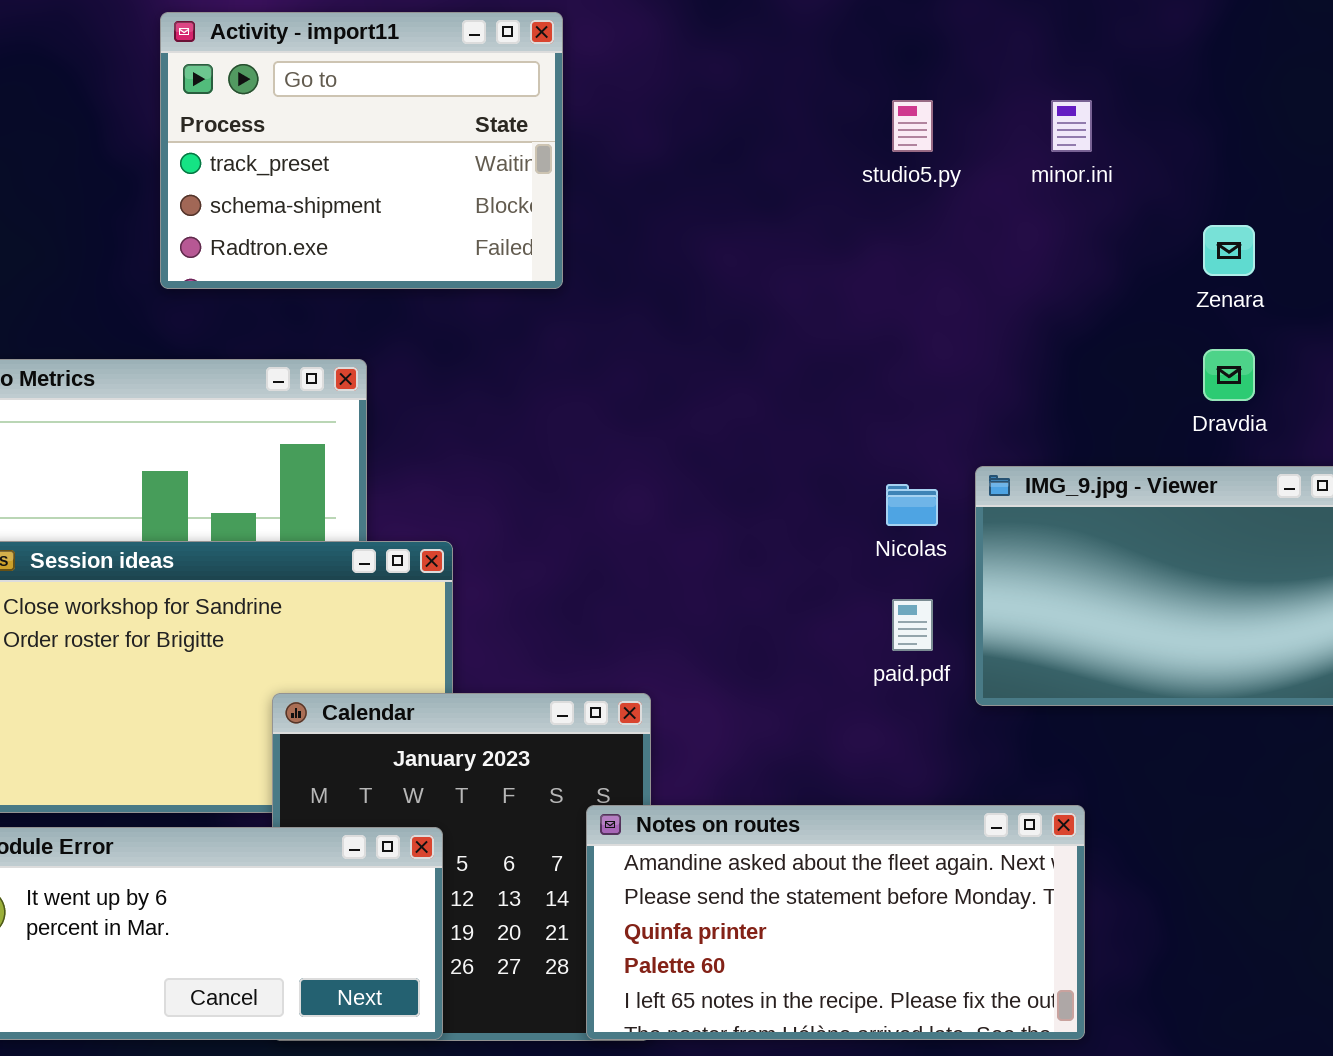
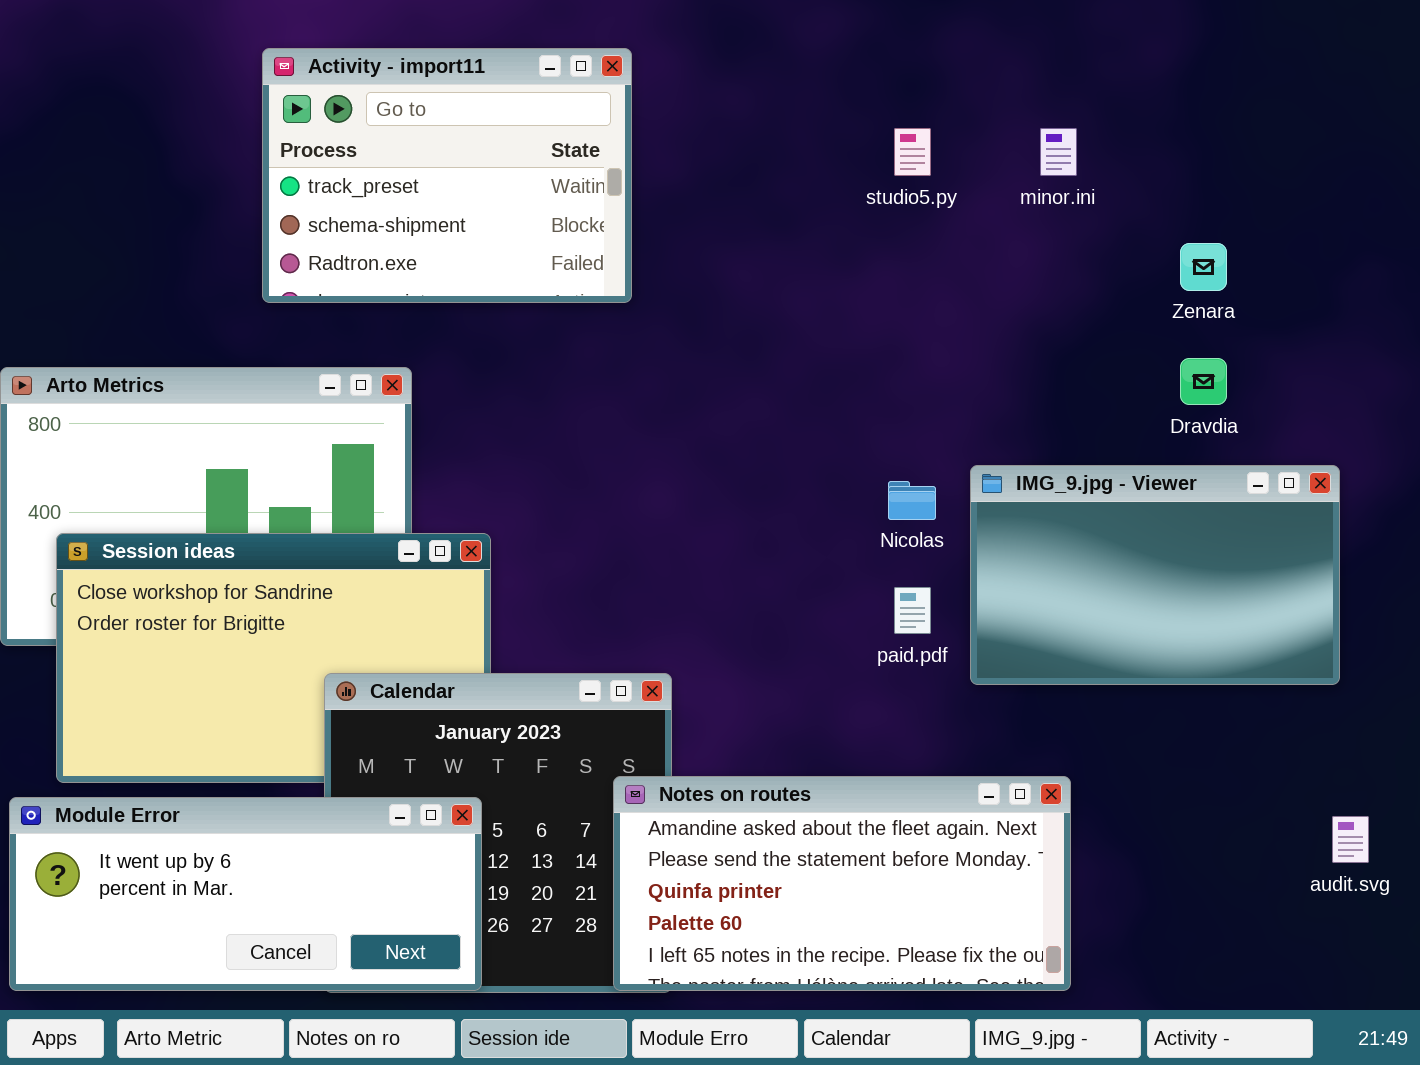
Activity - import11: [160,12,563,289] -> [262,48,632,303], moved

